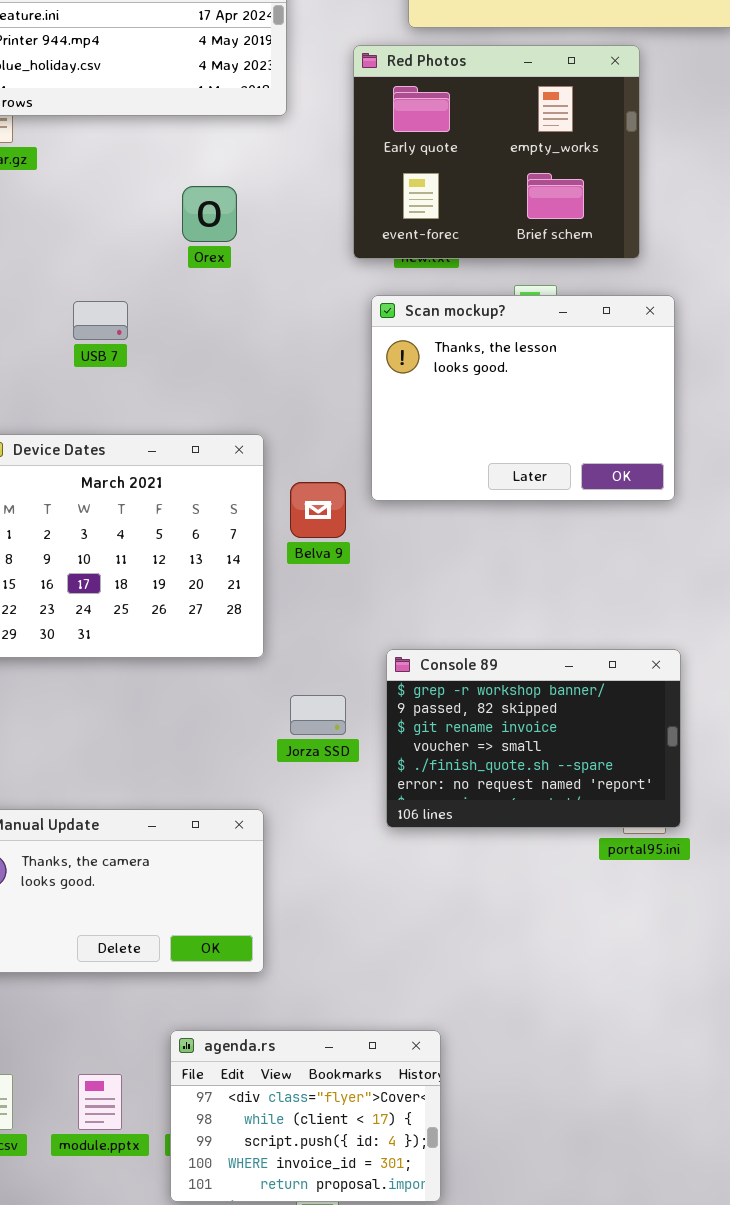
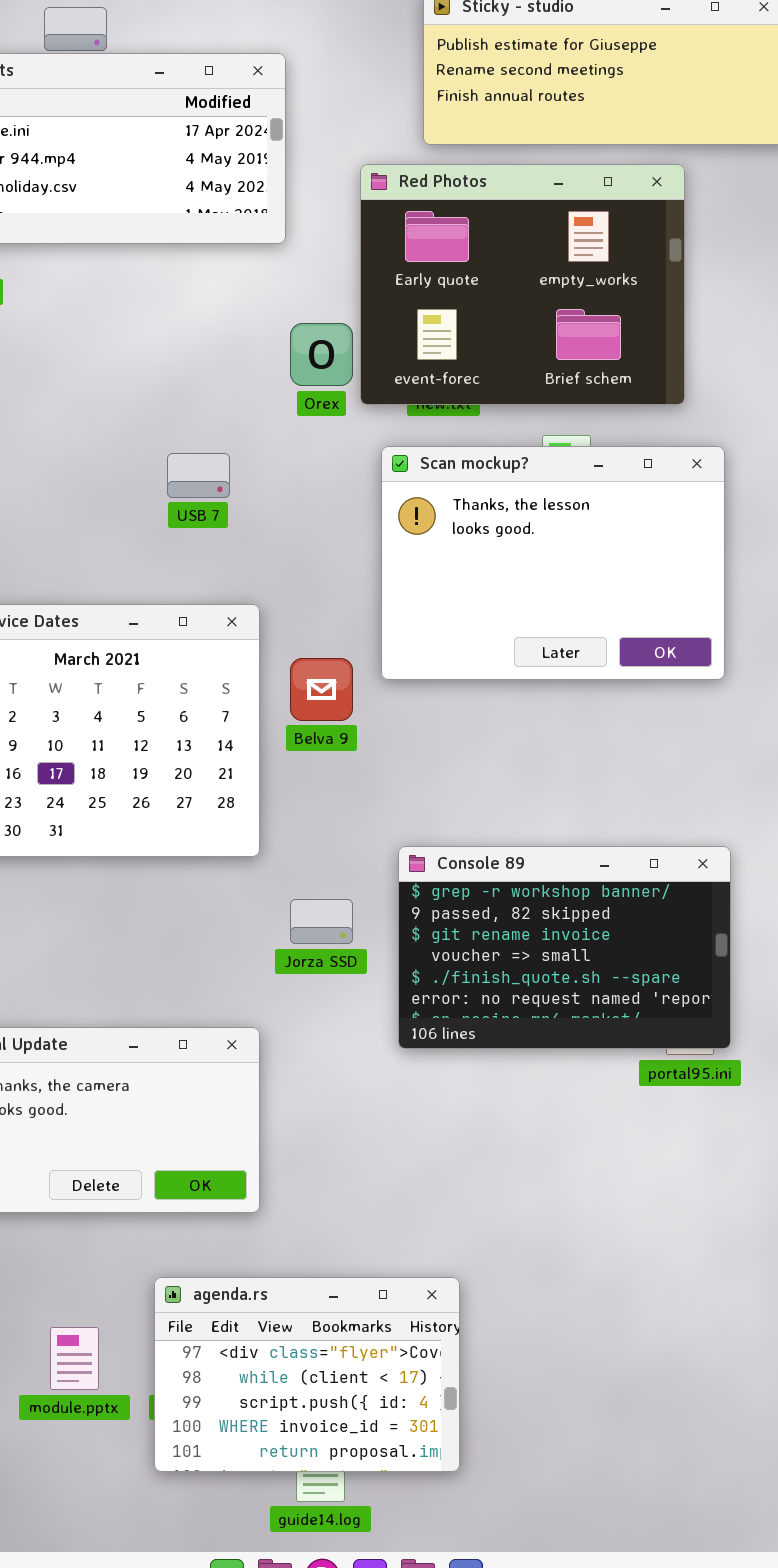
Orex: [182,186,237,242] -> [290,323,353,386], moved
USB 7: [73,301,128,340] -> [167,453,230,498], moved

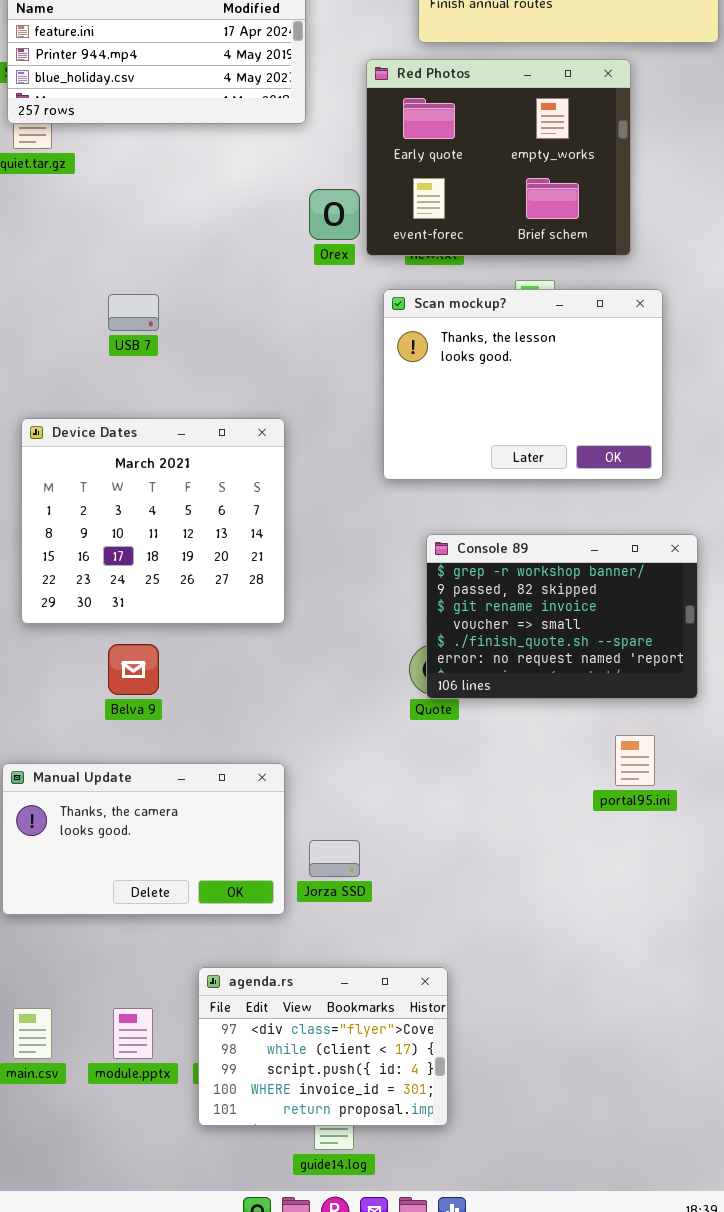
USB 7: [167,453,230,498] -> [108,294,159,331], moved
Belva 9: [290,658,353,721] -> [108,644,159,695], moved
Console 89: [398,846,731,1049] -> [426,534,698,699], moved
Jorza SSD: [290,899,353,944] -> [309,840,360,877], moved

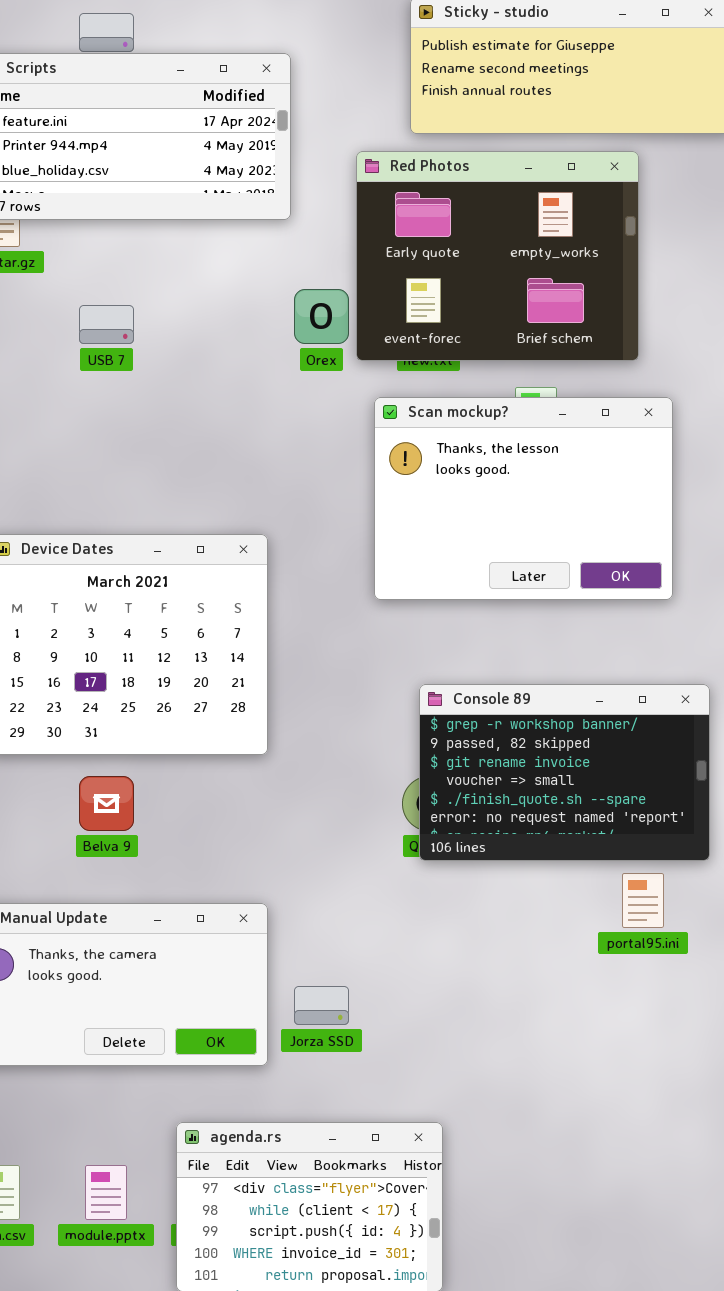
USB 7: [108,294,159,331] -> [79,305,134,344], moved
Console 89: [426,534,698,699] -> [419,684,710,861], moved

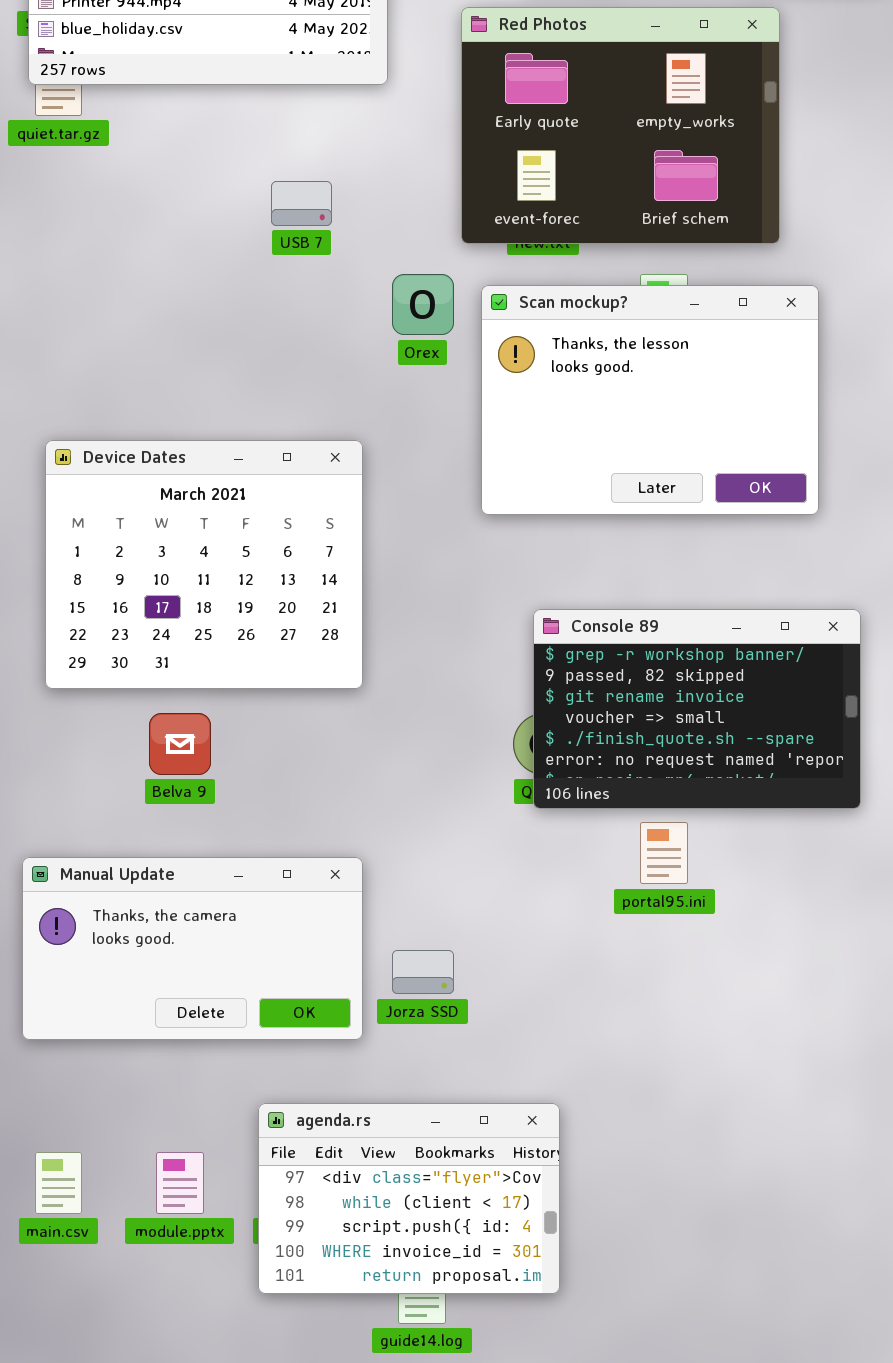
Orex: [294,289,349,344] -> [392,274,454,335], moved
USB 7: [79,305,134,344] -> [271,181,332,226], moved
portal95.ini: [622,873,664,928] -> [640,822,688,884], moved

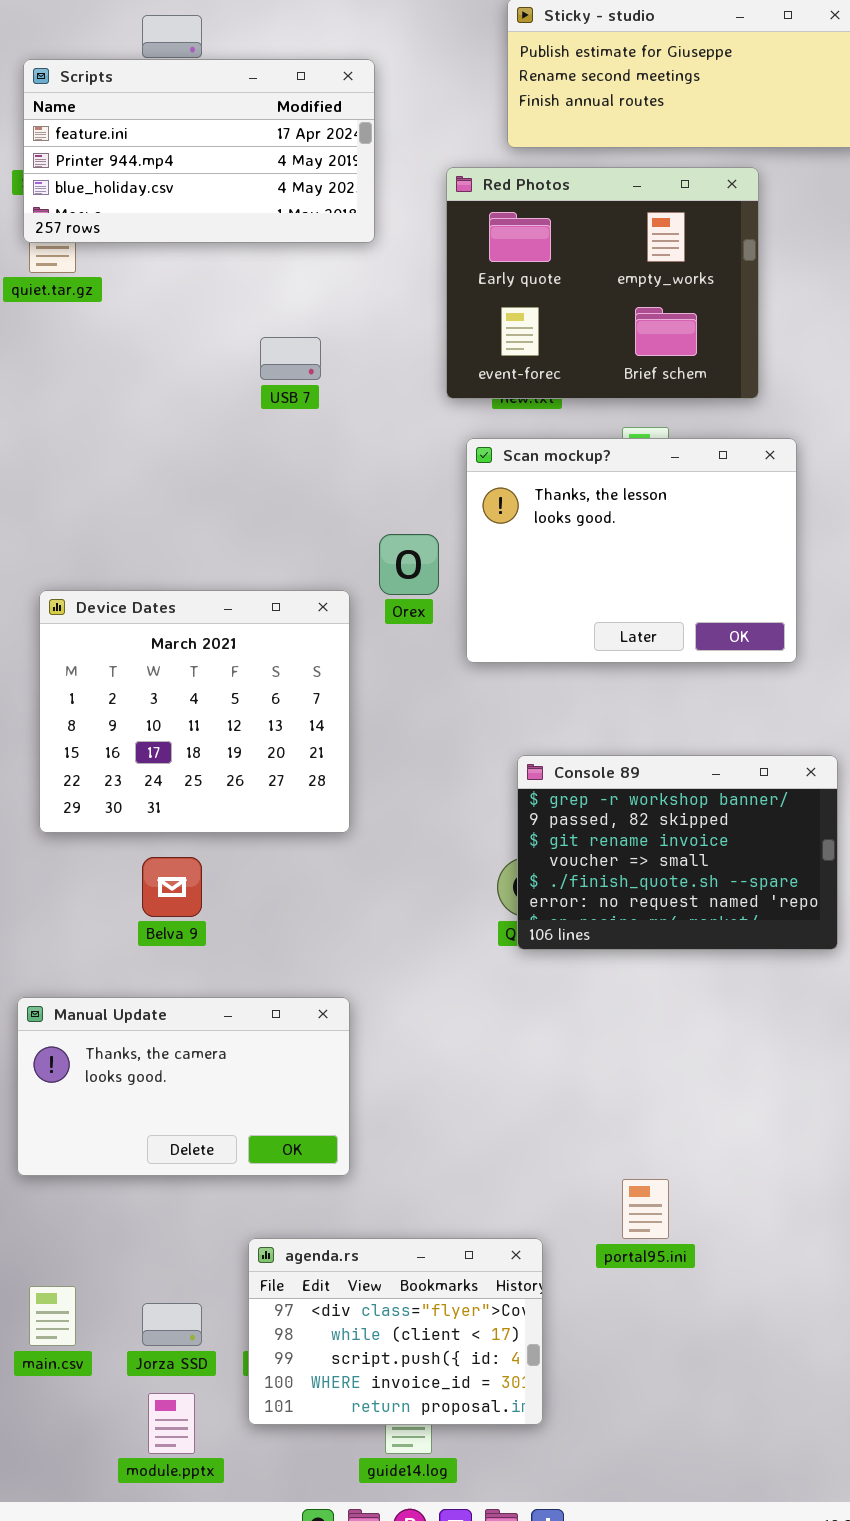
Orex: [392,274,454,335] -> [379,534,439,595], moved
portal95.ini: [640,822,688,884] -> [622,1179,669,1239], moved
Jorza SSD: [392,950,454,994] -> [142,1303,202,1346], moved
module.pptx: [156,1152,204,1214] -> [148,1393,195,1454], moved

